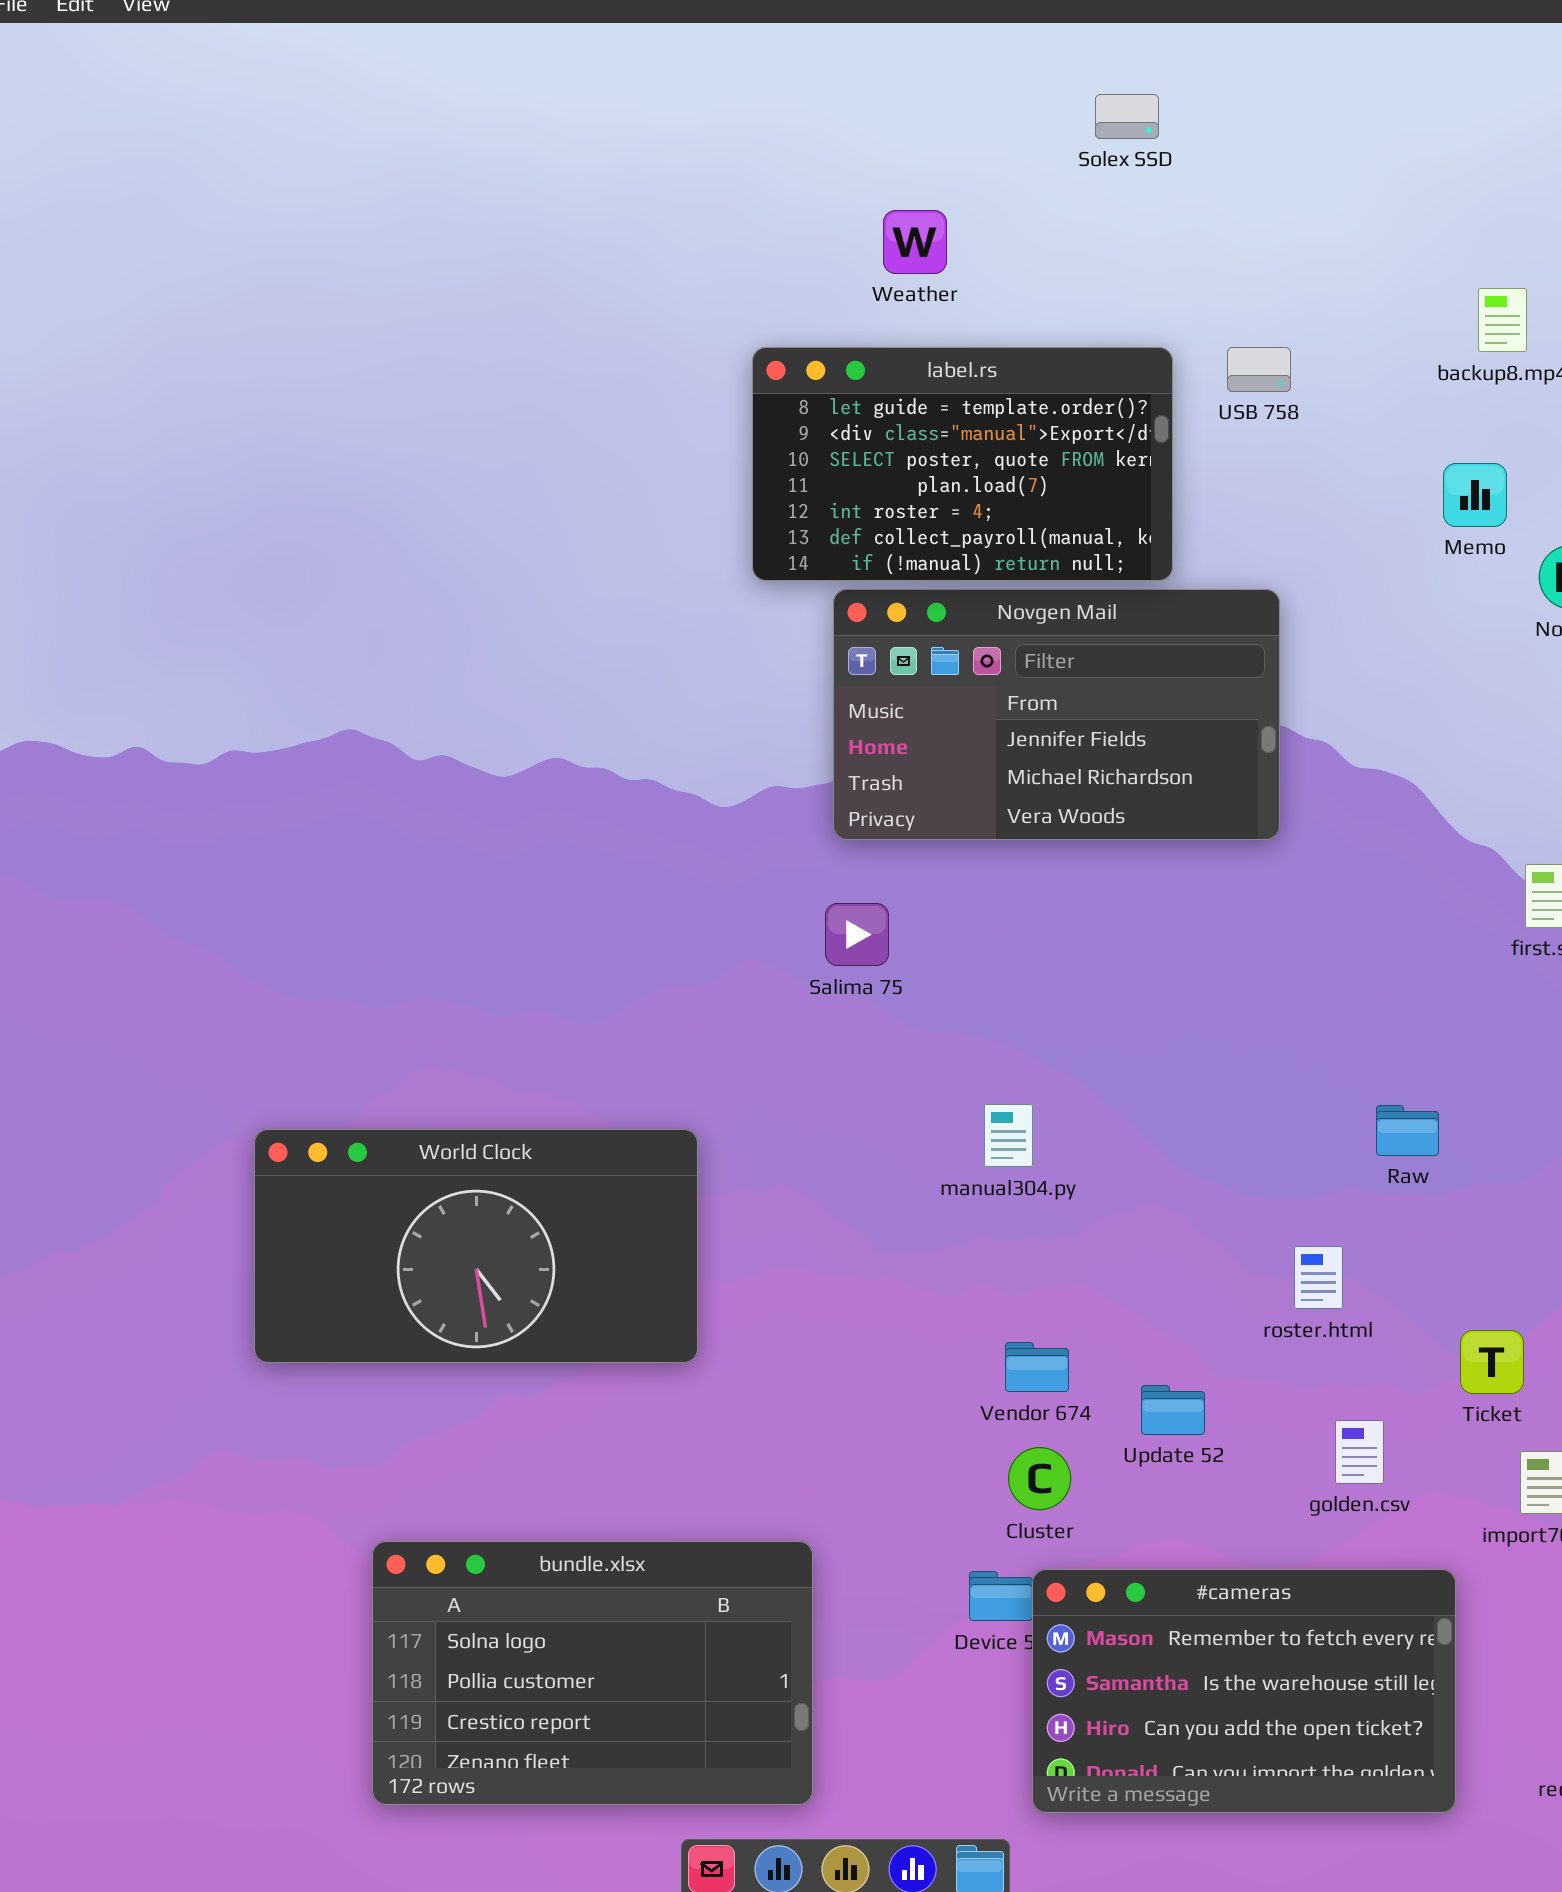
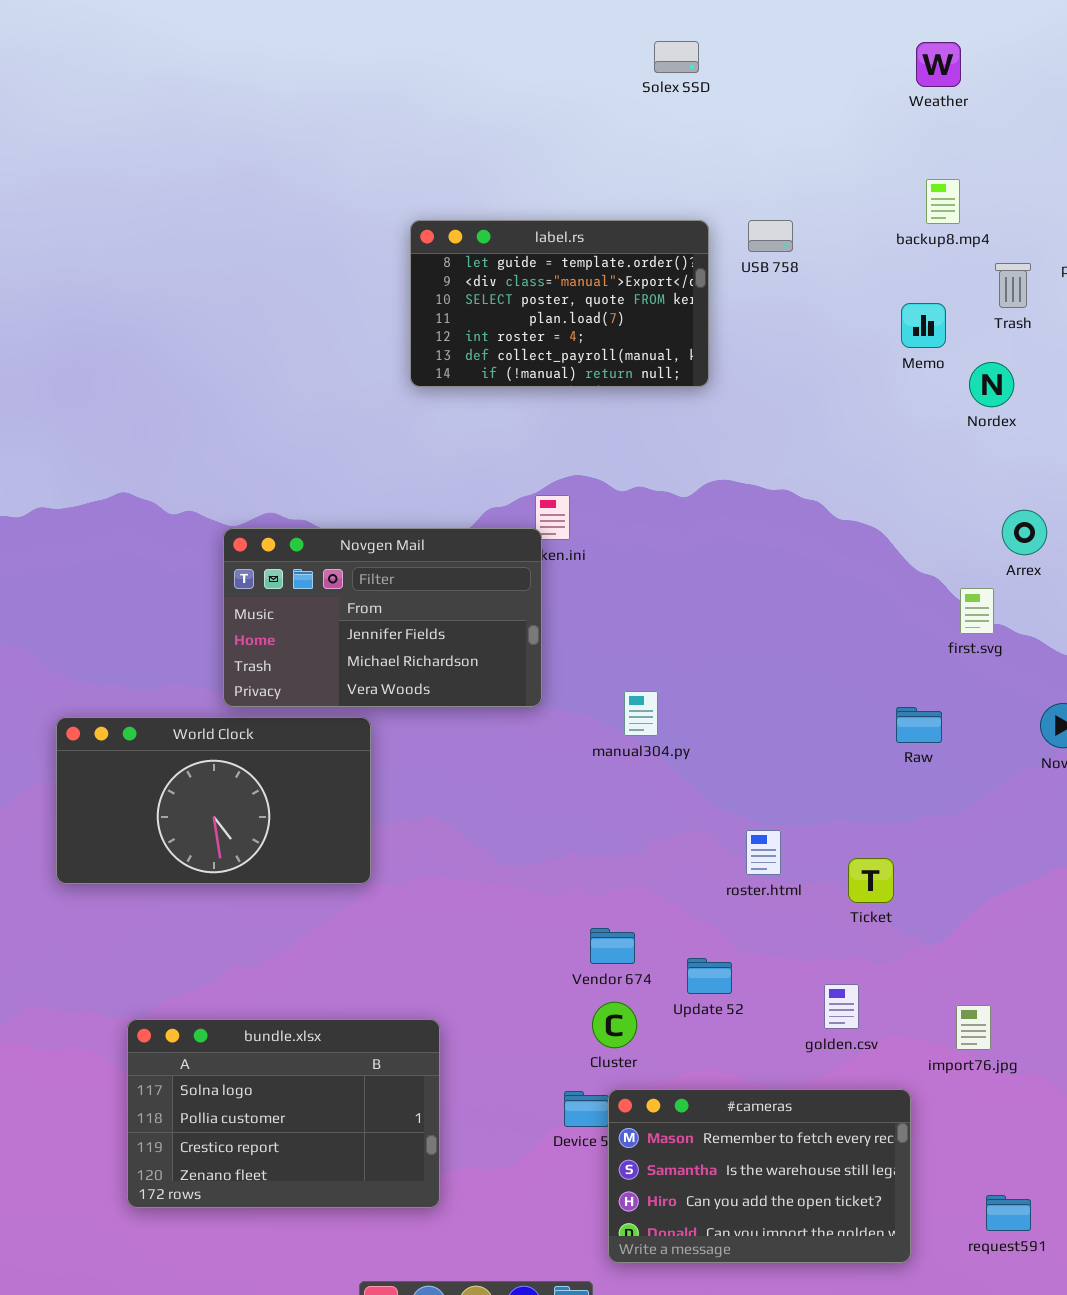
Weather: [883,210,947,274] -> [916,42,961,87], moved
Novgen Mail: [833,589,1280,840] -> [223,528,542,707], moved
manual304.py: [984,1104,1033,1167] -> [624,691,658,736], moved
Raw: [1376,1105,1439,1156] -> [896,707,942,743], moved
World Clock: [254,1129,698,1363] -> [56,717,371,884], moved
roster.html: [1294,1246,1343,1309] -> [746,830,781,875], moved
Ticket: [1460,1330,1524,1394] -> [848,858,894,903], moved
bundle.xlsx: [372,1541,813,1805] -> [127,1019,440,1208], moved

